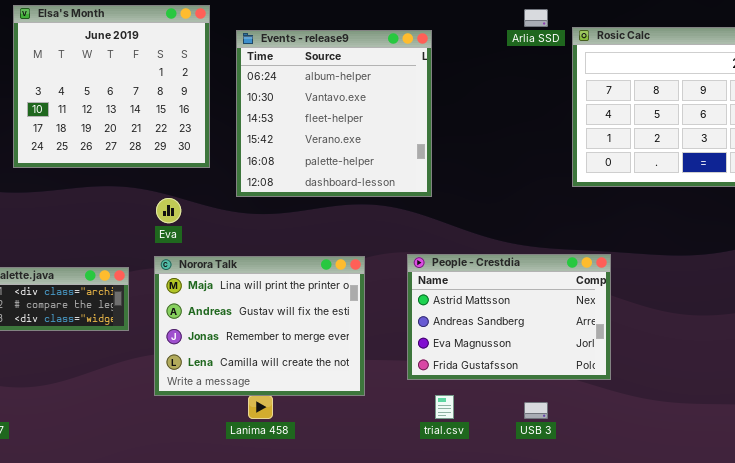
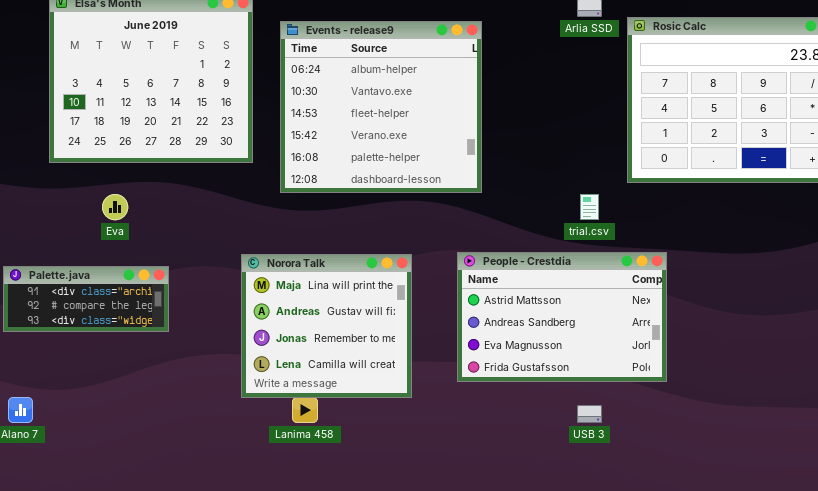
Eva: [156,198,181,223] -> [102,194,128,220], moved
Norora Talk: [154,256,365,396] -> [241,254,412,398], resized
trial.csv: [435,395,454,419] -> [580,194,599,220], moved

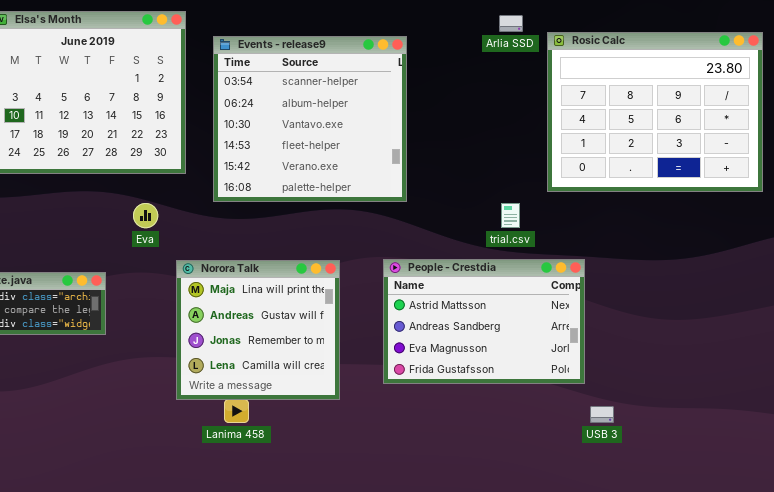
Events - release9: [280,21,482,193] -> [213,36,407,202], scrolled up 1 row
Eva: [102,194,128,220] -> [133,203,158,228], moved
USB 3: [577,405,602,423] -> [590,406,614,423], moved

